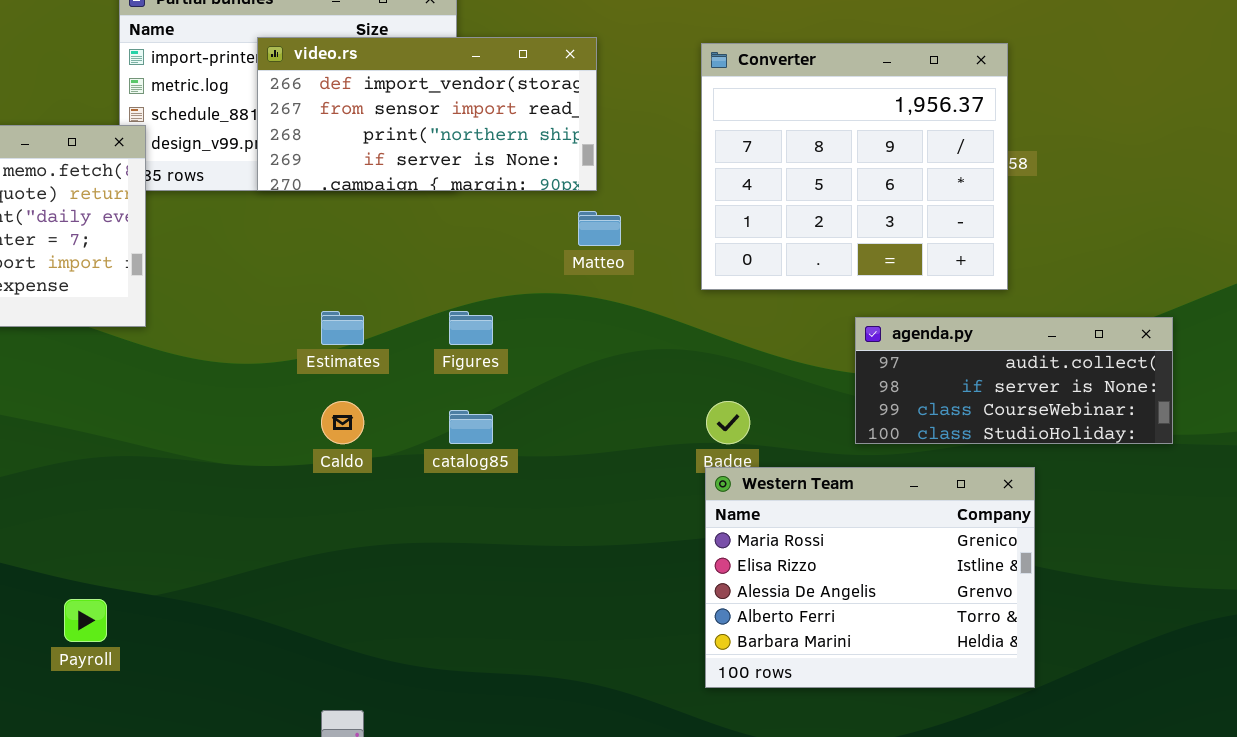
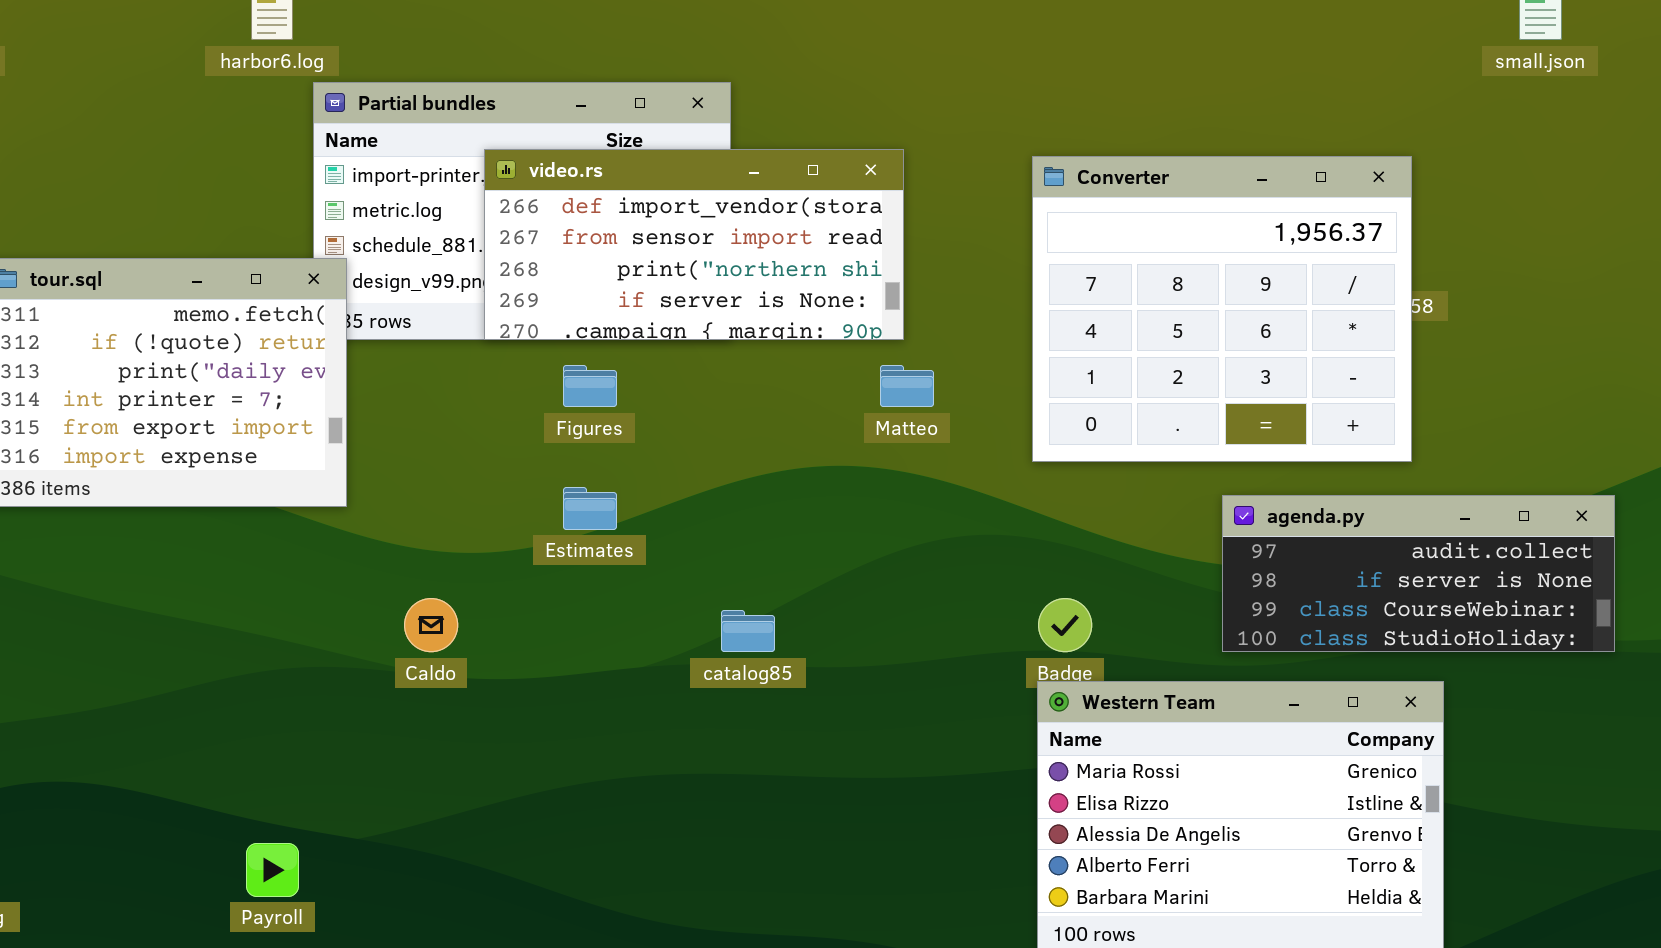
Figures: [449,311,493,345] -> [563,365,617,407], moved
Caldo: [321,401,364,444] -> [404,598,458,652], moved

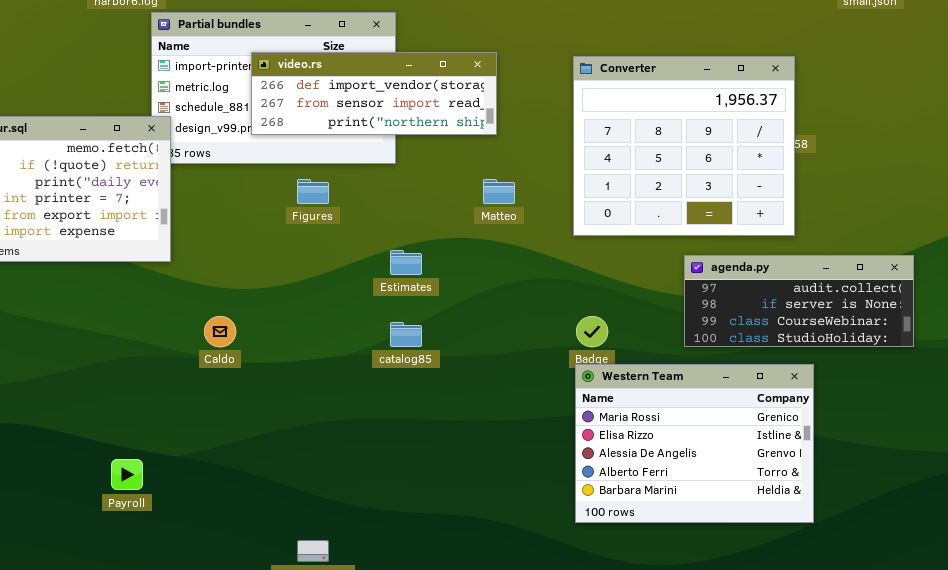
video.rs: [484,149,904,340] -> [251,52,497,135], resized
Estimates: [563,487,617,530] -> [390,250,422,275], moved

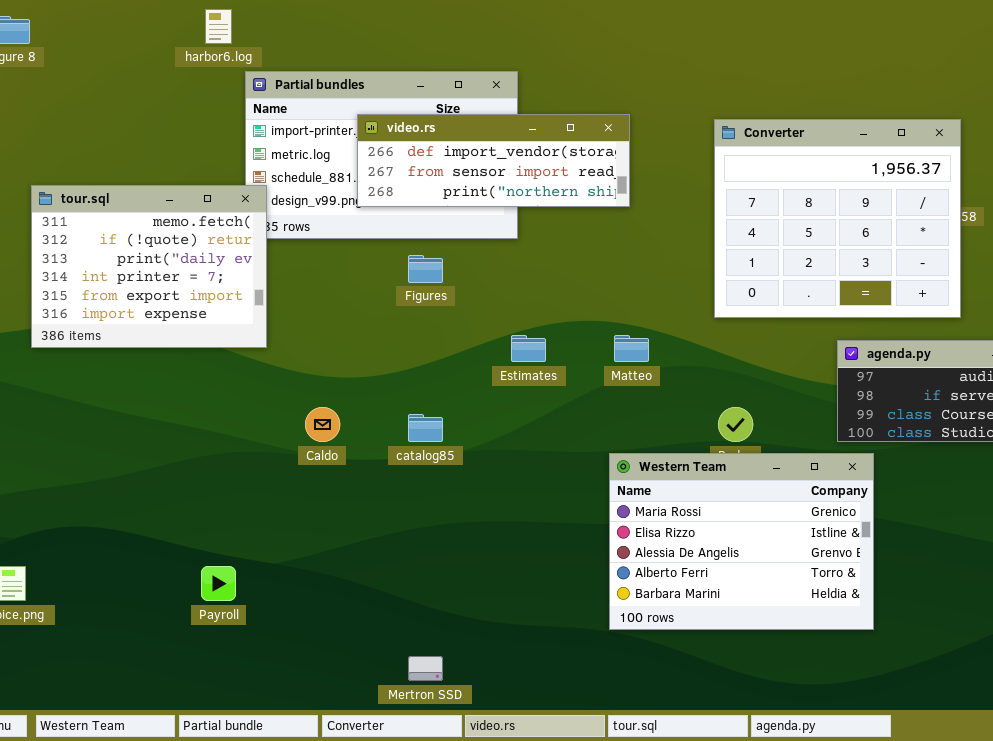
Matteo: [483,179,515,204] -> [614,335,649,362], moved
catalog85: [390,322,422,347] -> [408,414,443,442], moved
Western Team: [575,364,814,523] -> [609,453,874,630], moved

